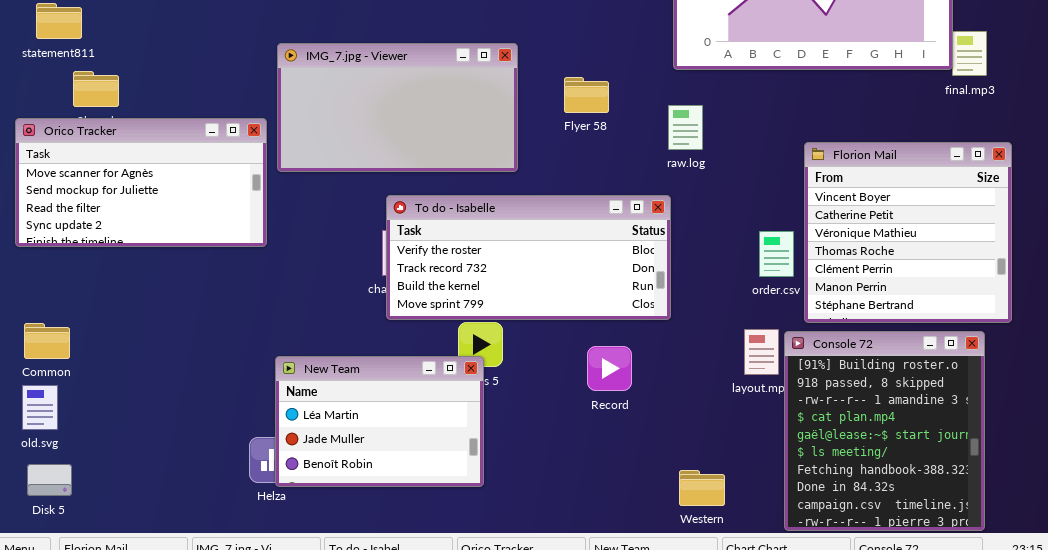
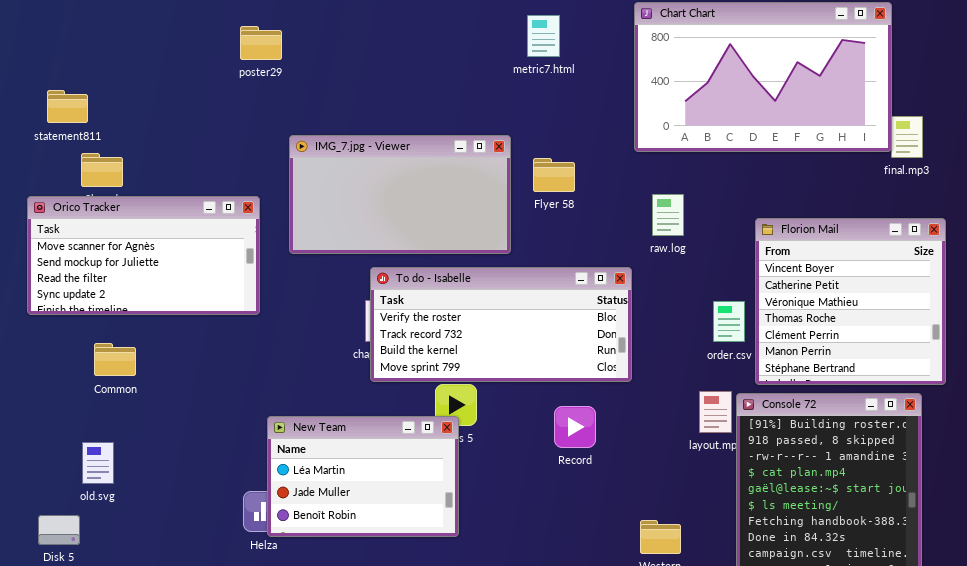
IMG_7.jpg - Viewer: [277,43,518,172] -> [289,135,511,254], moved
raw.log: [668,105,703,150] -> [652,194,684,236], moved
Common: [24,323,70,359] -> [94,343,136,376], moved
old.svg: [22,385,58,430] -> [82,442,114,484], moved

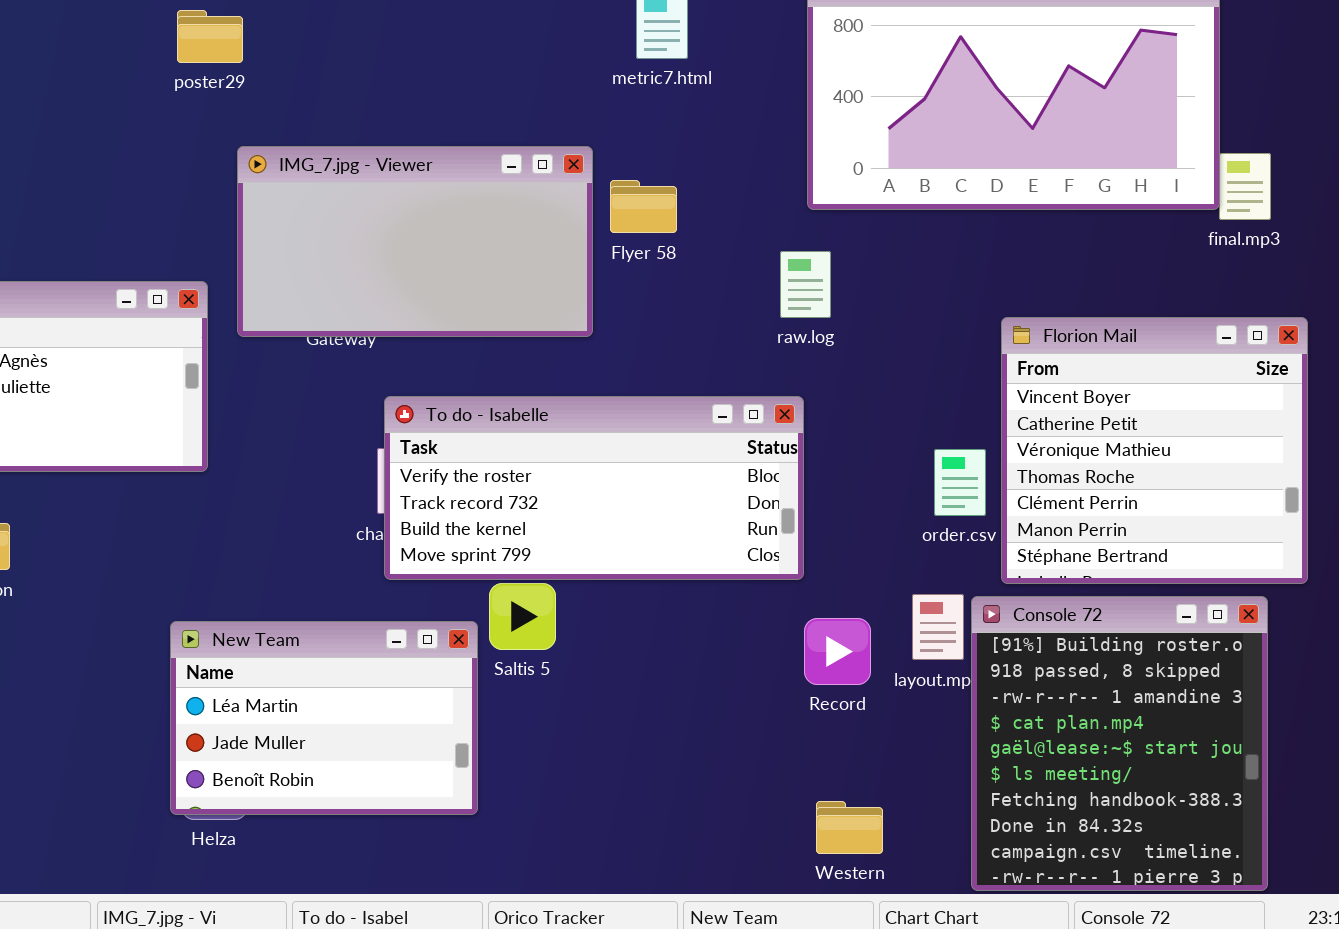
IMG_7.jpg - Viewer: [289,135,511,254] -> [237,146,593,337], moved
Flyer 58: [533,158,575,192] -> [610,180,677,233], moved
raw.log: [652,194,684,236] -> [780,251,831,318], moved
Record: [554,406,596,448] -> [804,618,871,685], moved
New Team: [267,416,459,537] -> [170,621,478,815], moved

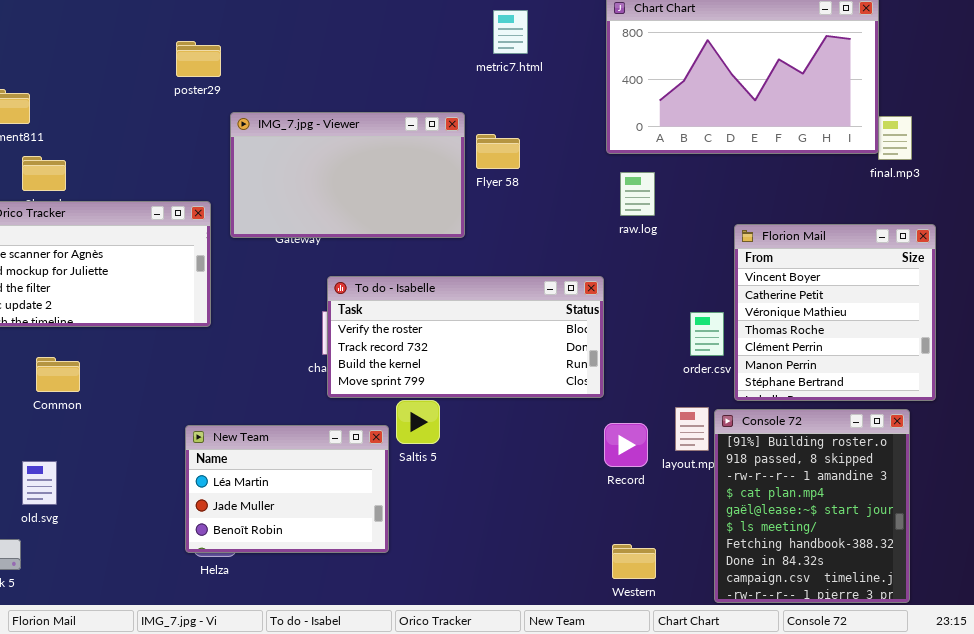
poster29: [177,10,243,63] -> [176,41,221,77], moved
raw.log: [780,251,831,318] -> [620,172,655,216], moved

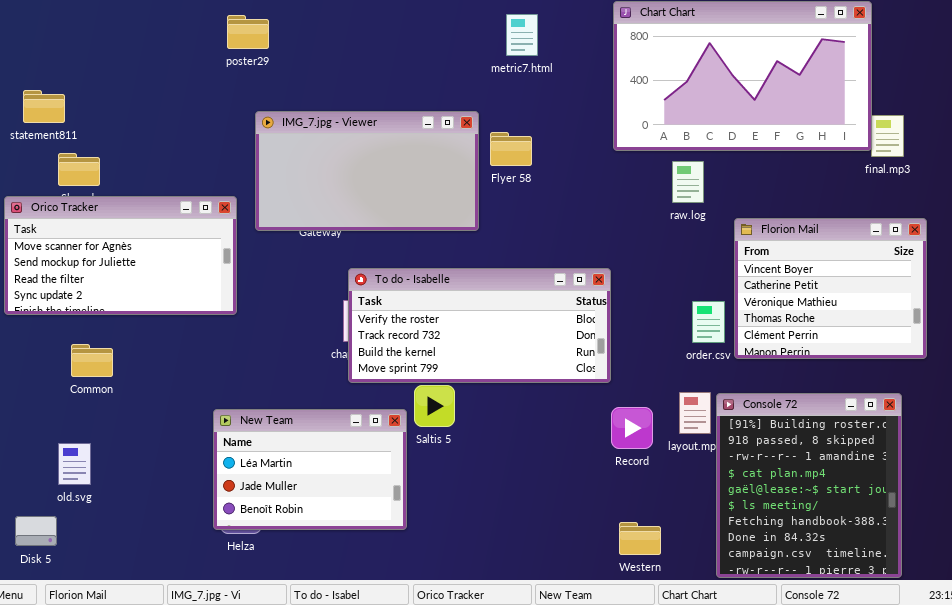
poster29: [176,41,221,77] -> [227,15,269,49], moved
raw.log: [620,172,655,216] -> [672,161,704,203], moved
Florion Mail: [734,224,936,401] -> [734,218,927,359], resized

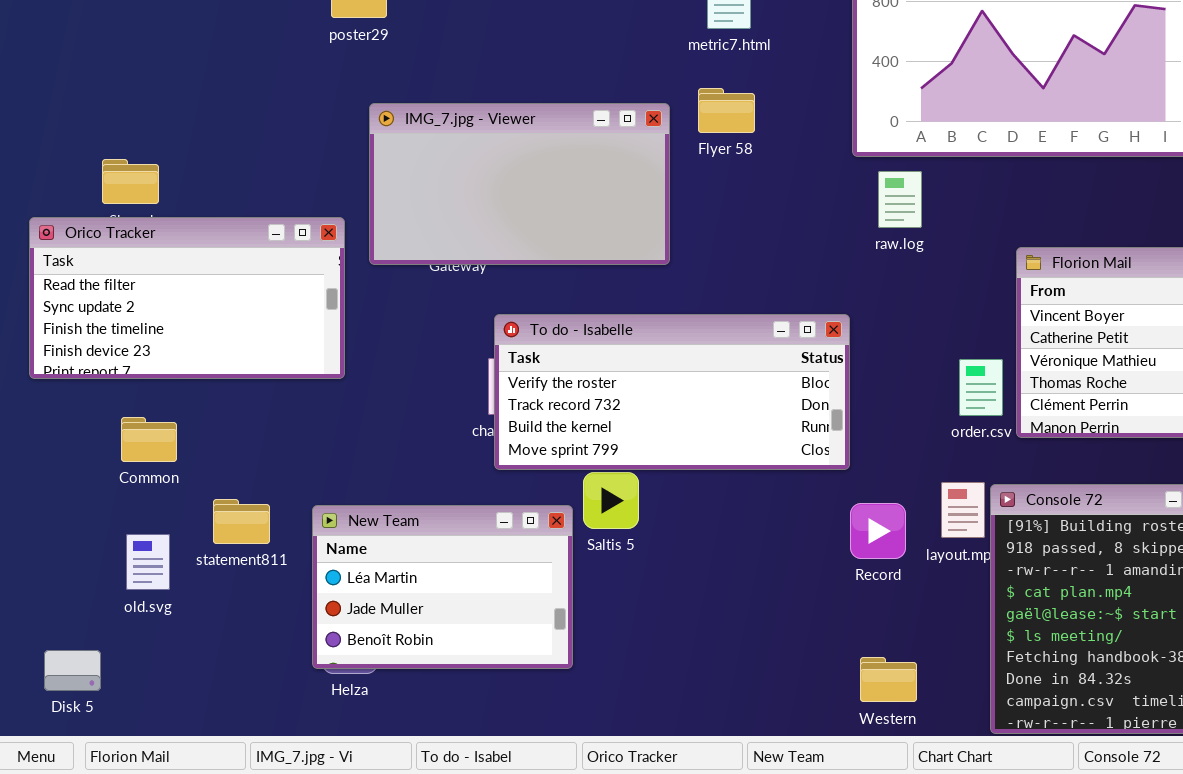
statement811: [23,90,65,123] -> [213,499,270,544], moved
Flyer 58: [490,132,532,166] -> [698,88,755,133], moved
raw.log: [672,161,704,203] -> [878,171,922,228], moved
Orico Tracker: [4,196,237,315] -> [29,217,345,379], scrolled down 2 rows
old.svg: [58,443,91,485] -> [126,534,170,590], moved

